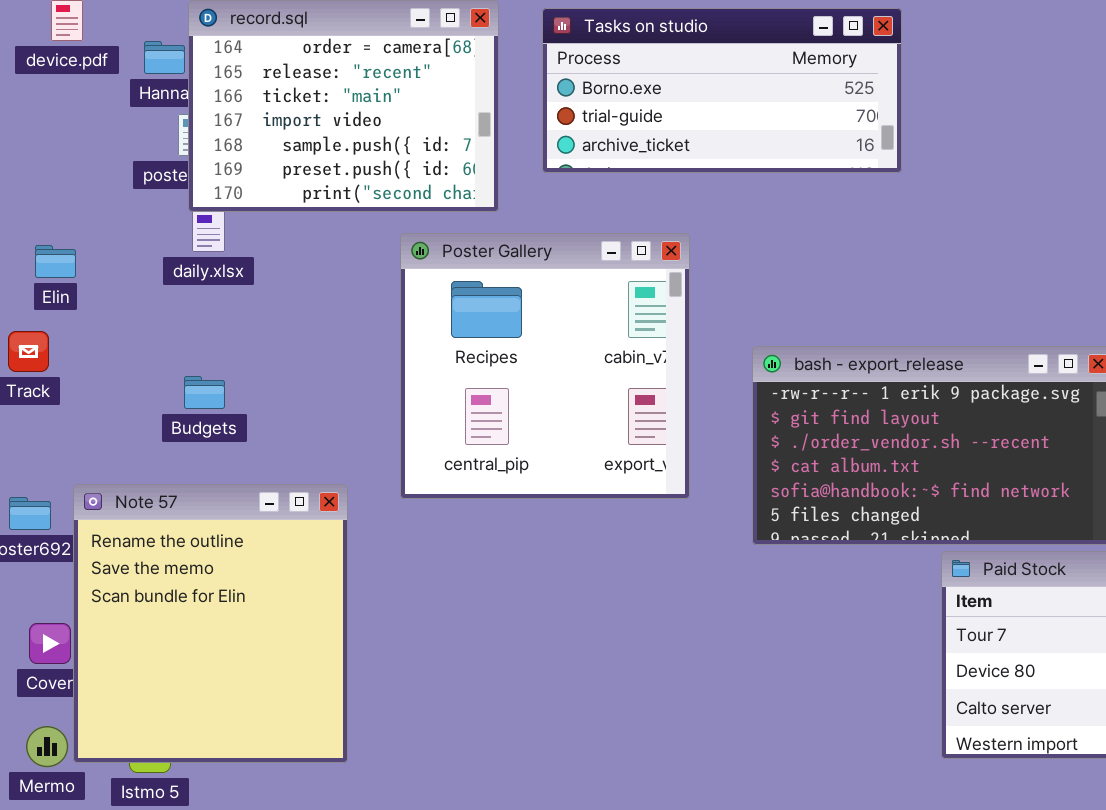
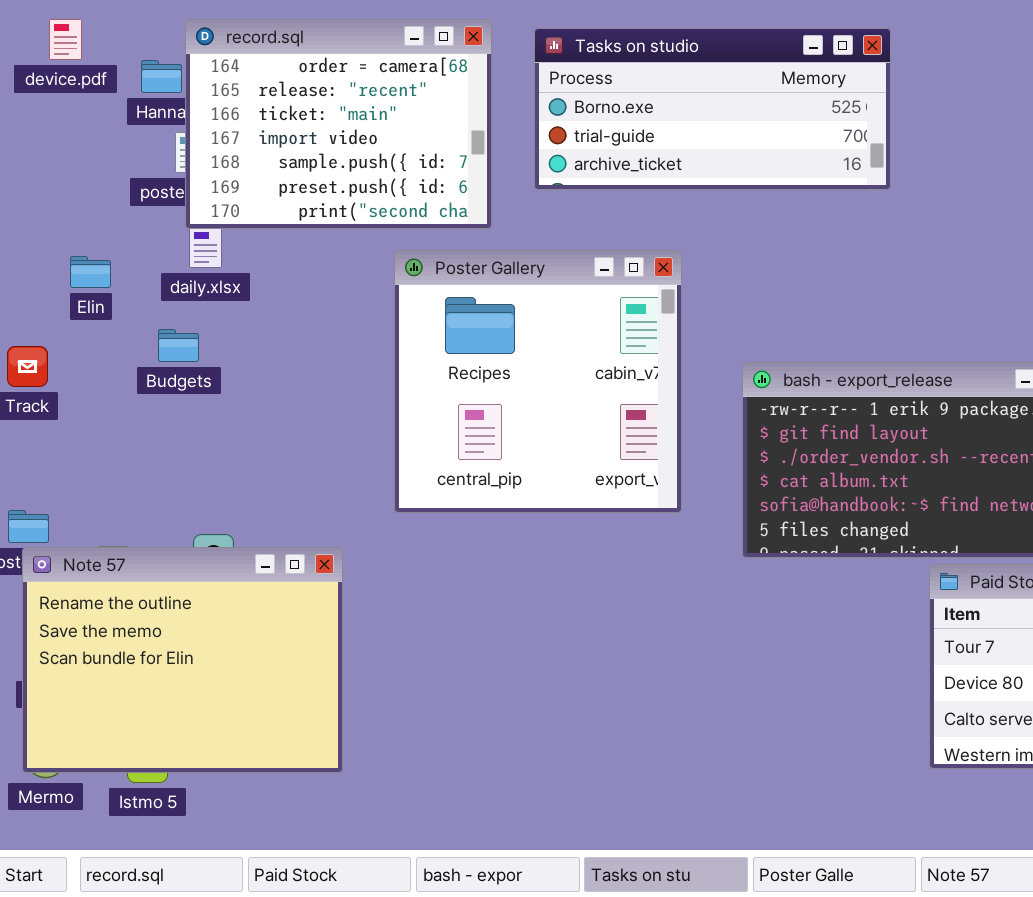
Elin: [35,245,76,278] -> [70,256,111,288], moved
Budgets: [184,376,225,409] -> [158,329,199,362], moved
Note 57: [73,484,348,763] -> [22,547,343,773], resized

